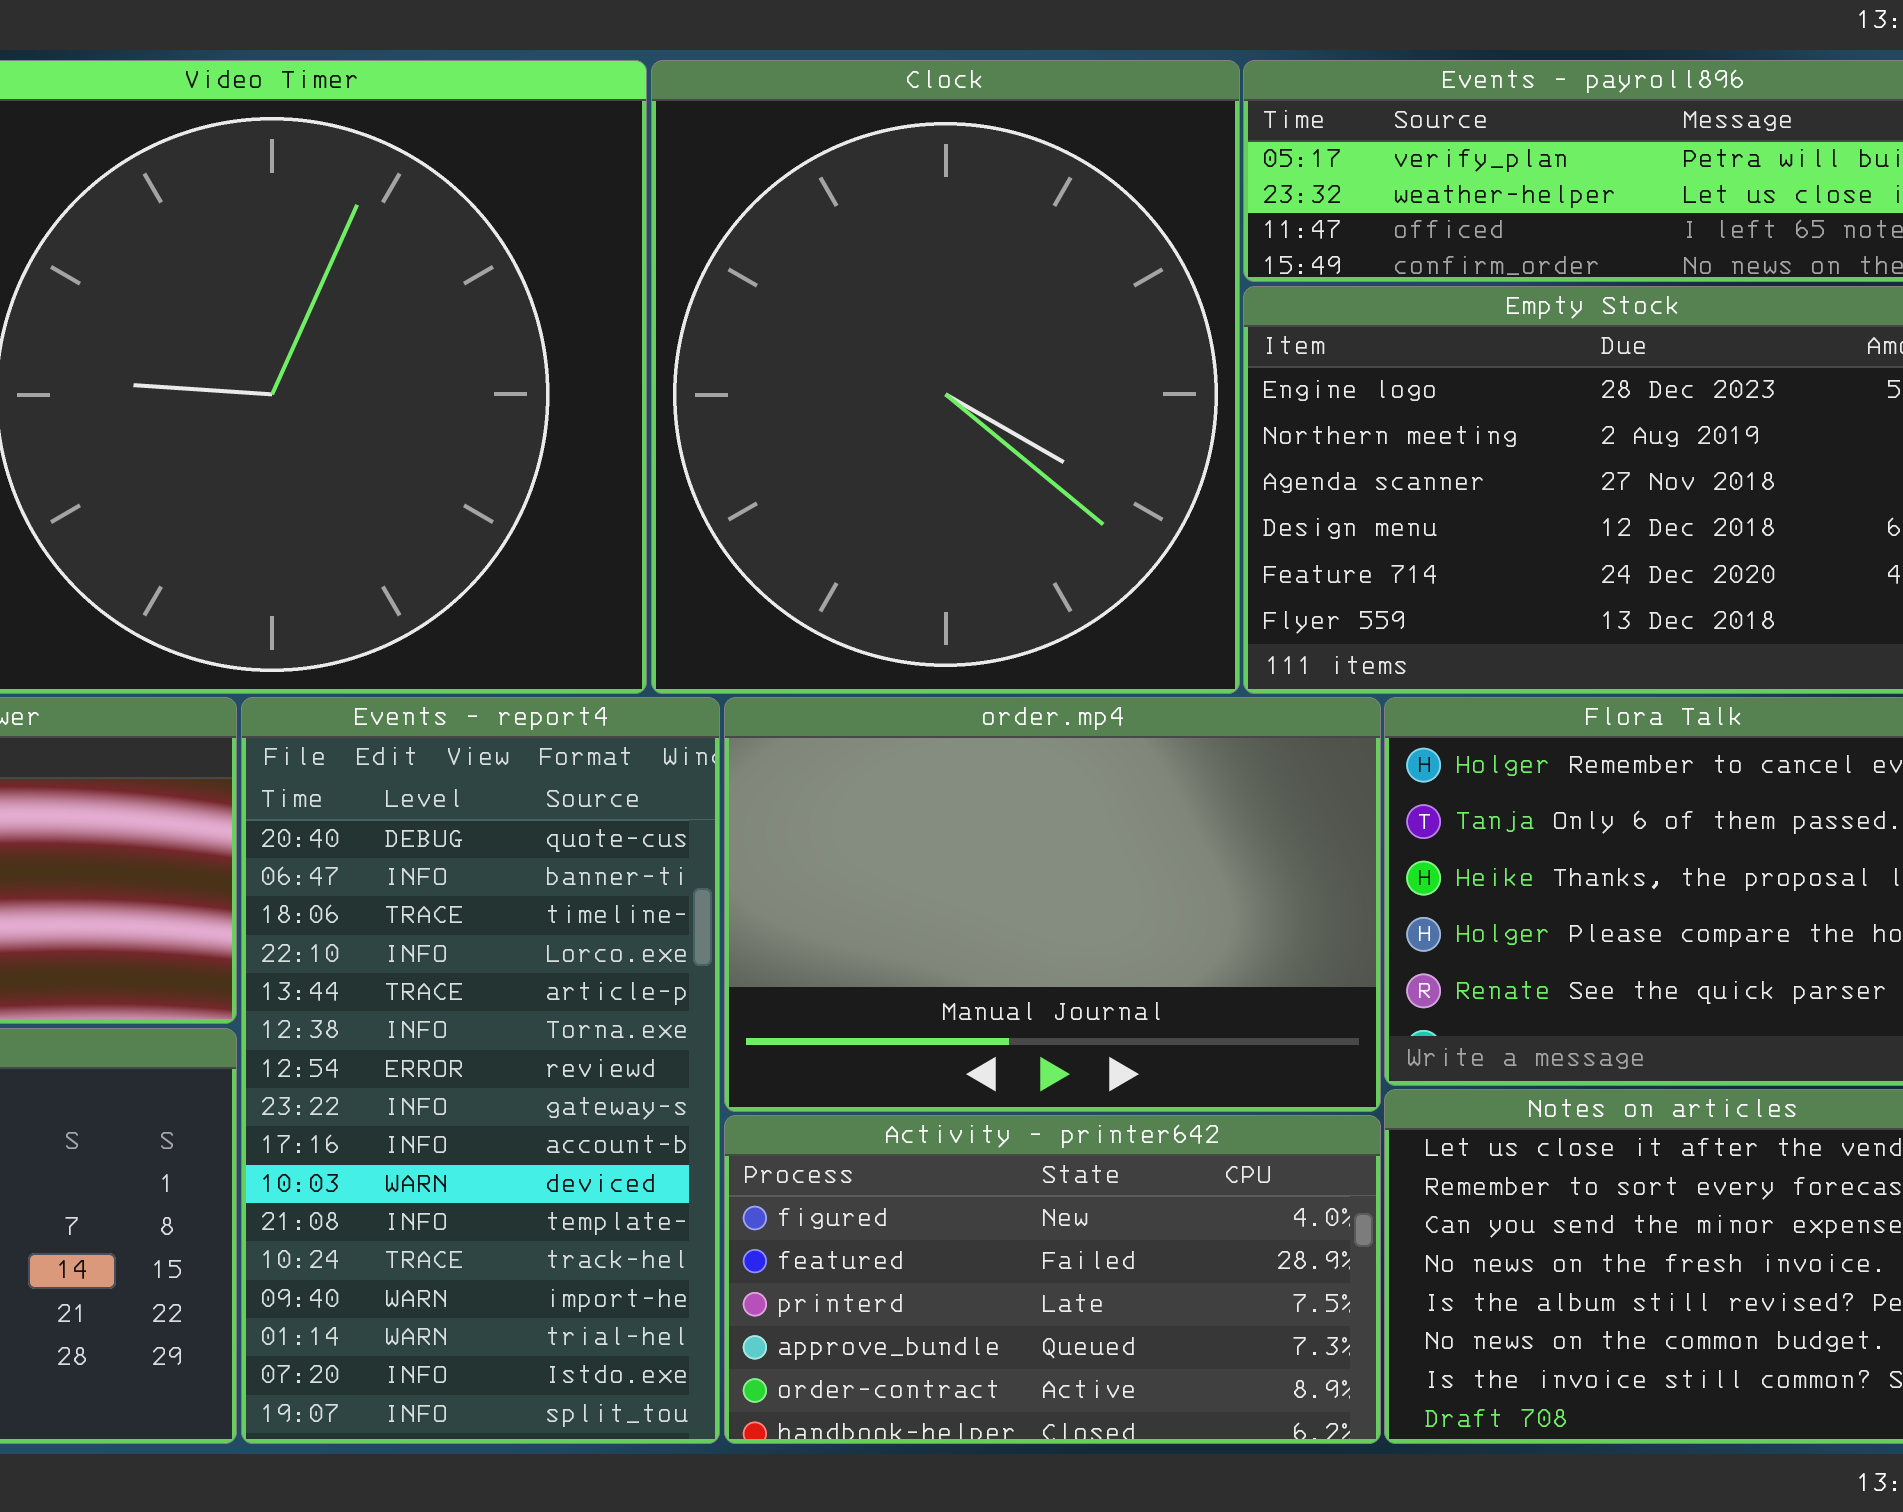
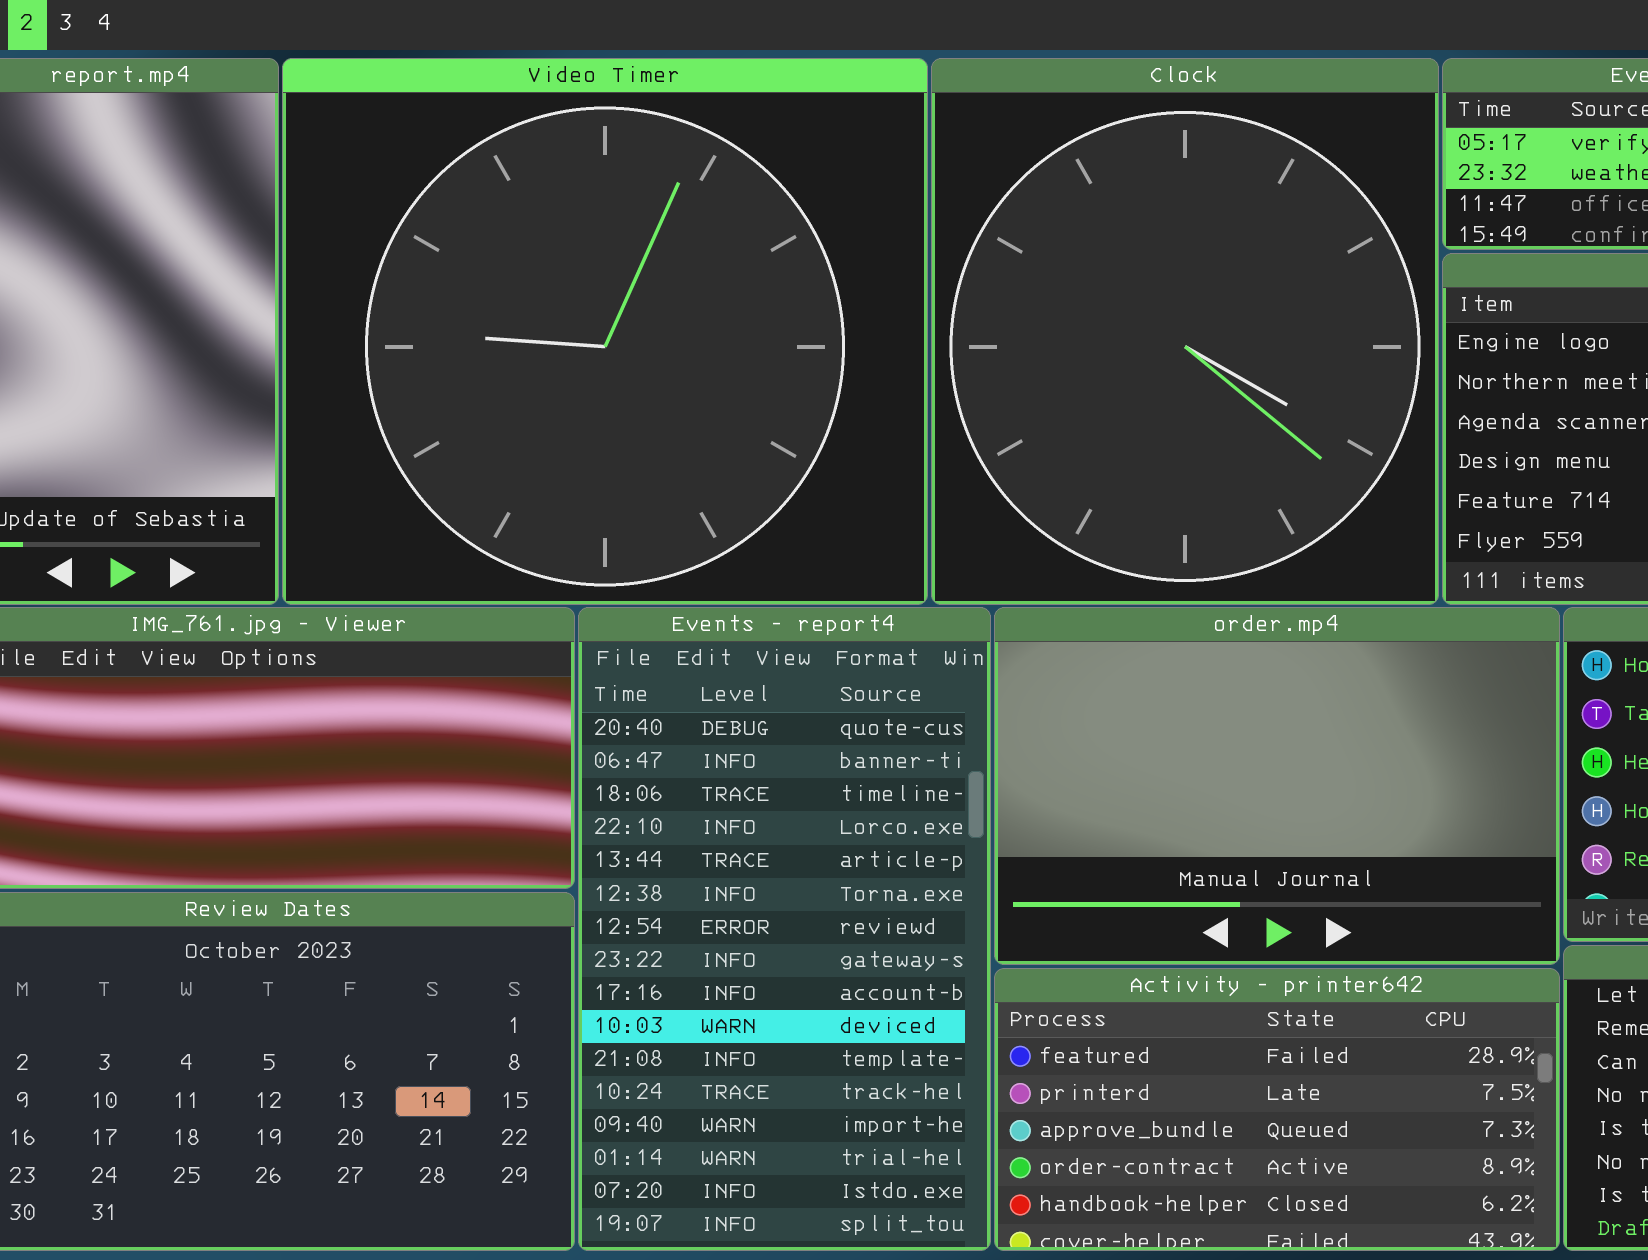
Activity - printer642: [724,1115,1381,1444] -> [994,968,1560,1251], scrolled down 1 row

